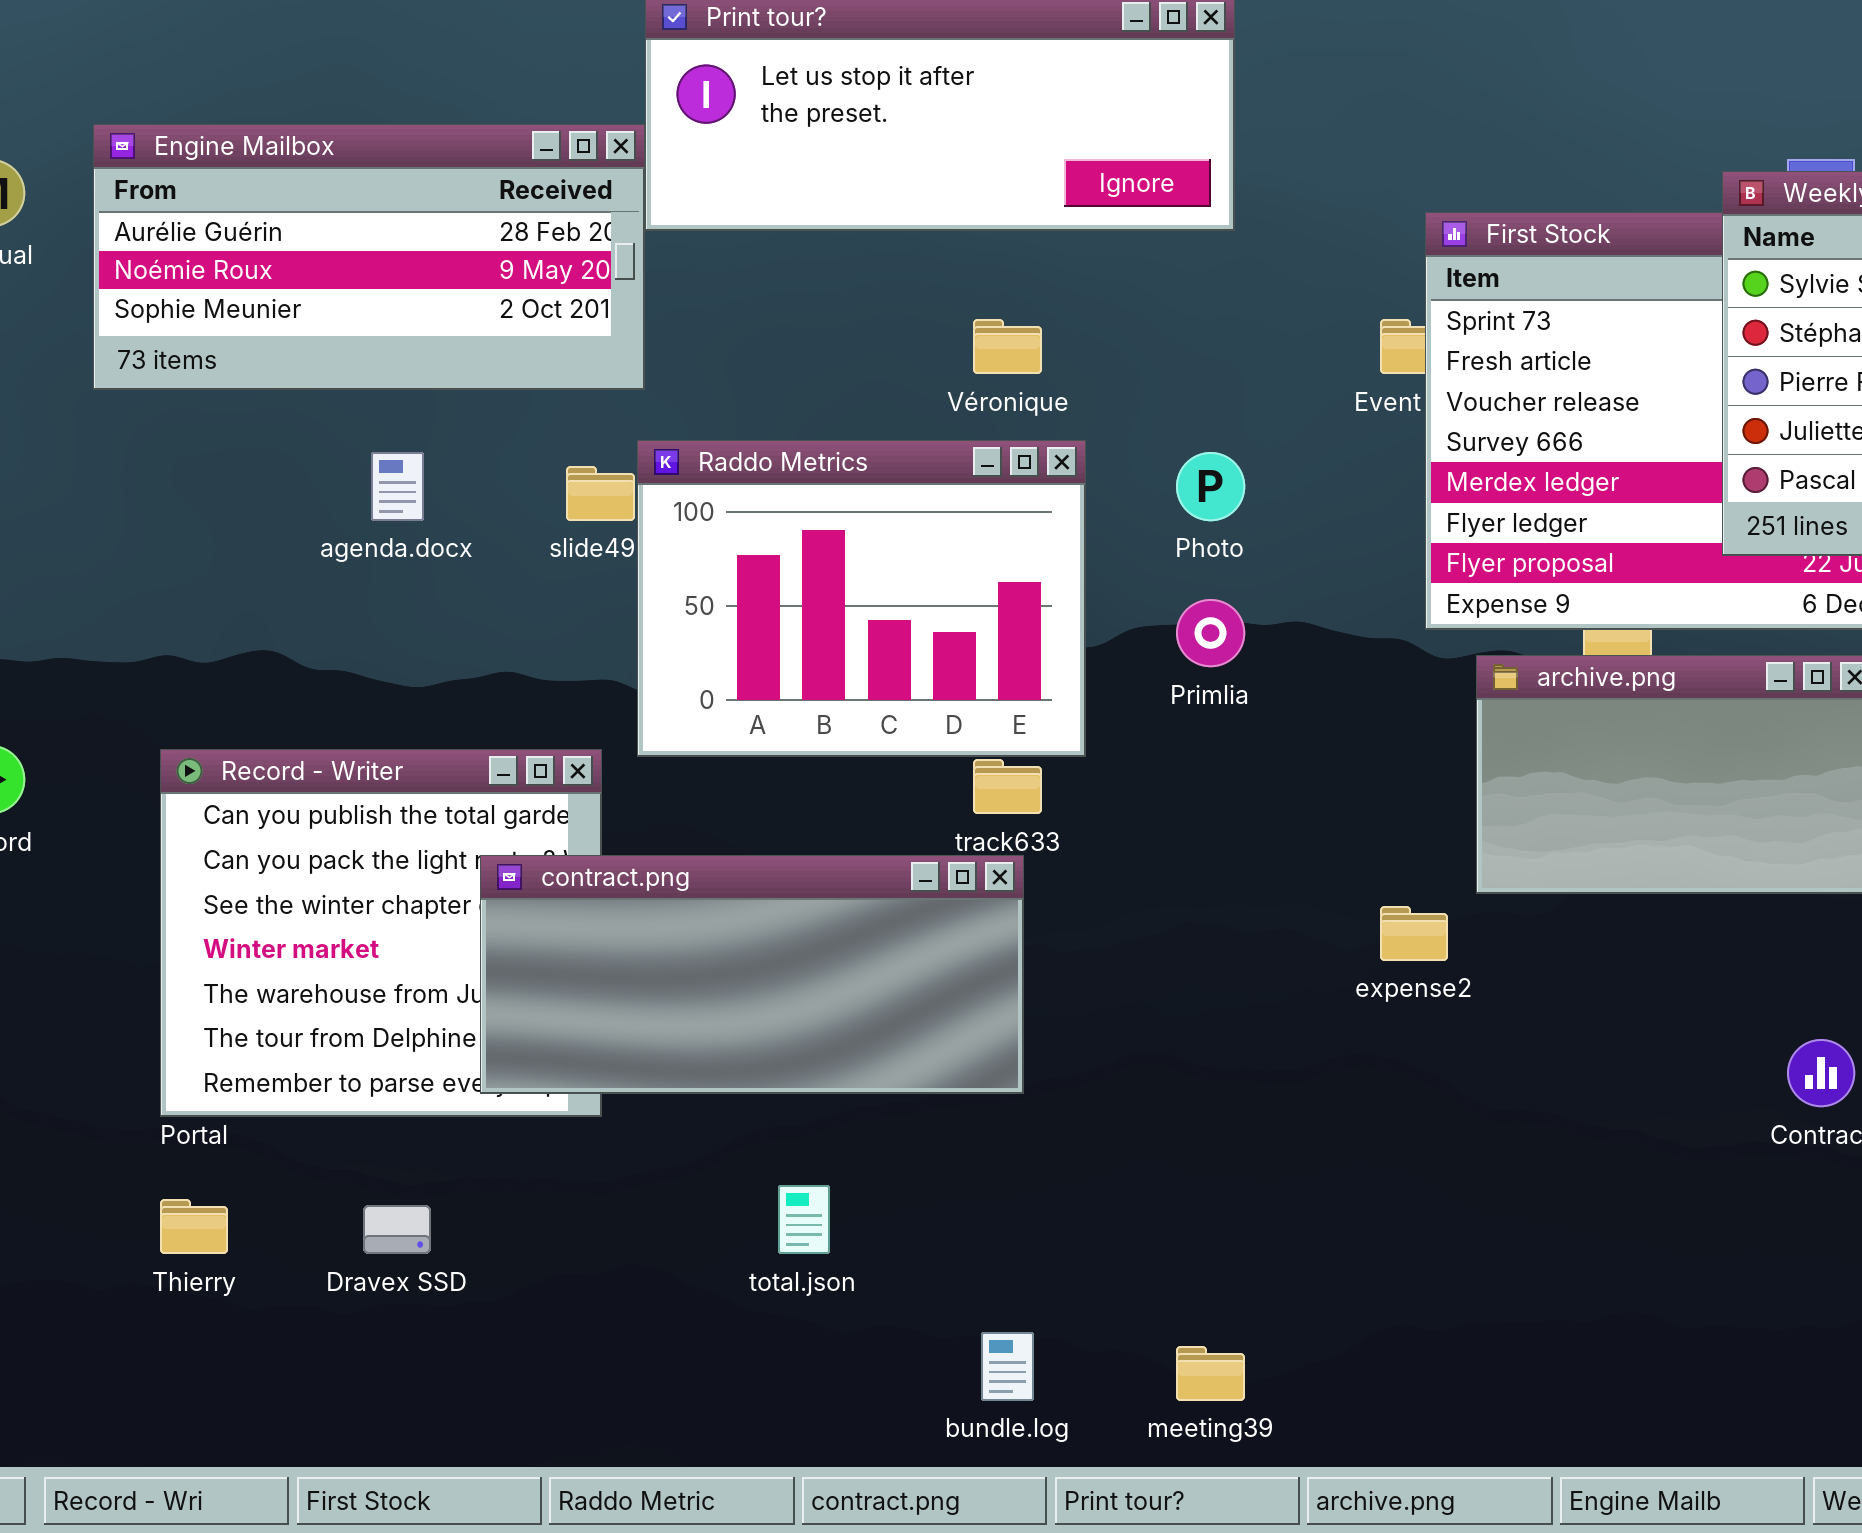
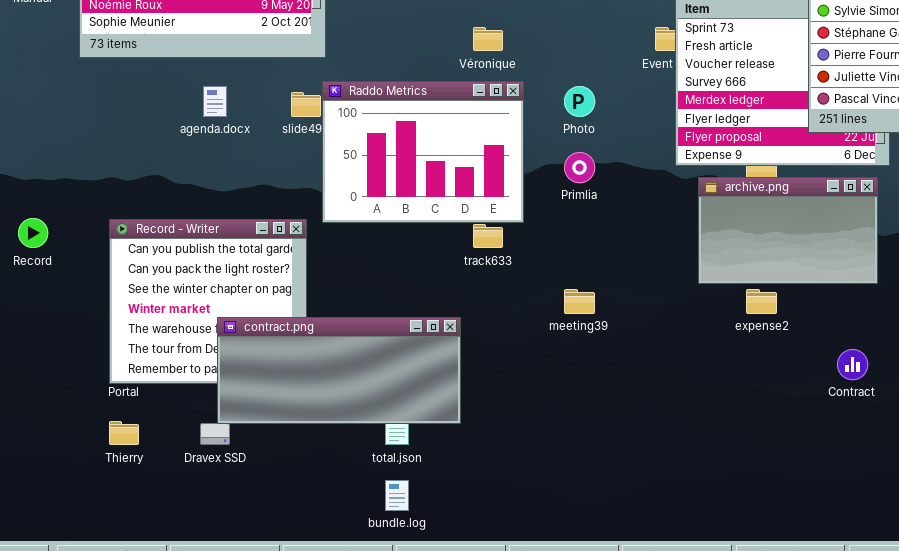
contract.png: [480,855,1024,1094] -> [217,317,461,424], moved
expense2: [1380,906,1448,961] -> [746,289,777,314], moved
bundle.log: [981,1332,1034,1401] -> [385,480,409,511], moved
meeting39: [1176,1346,1245,1401] -> [564,289,595,314], moved

